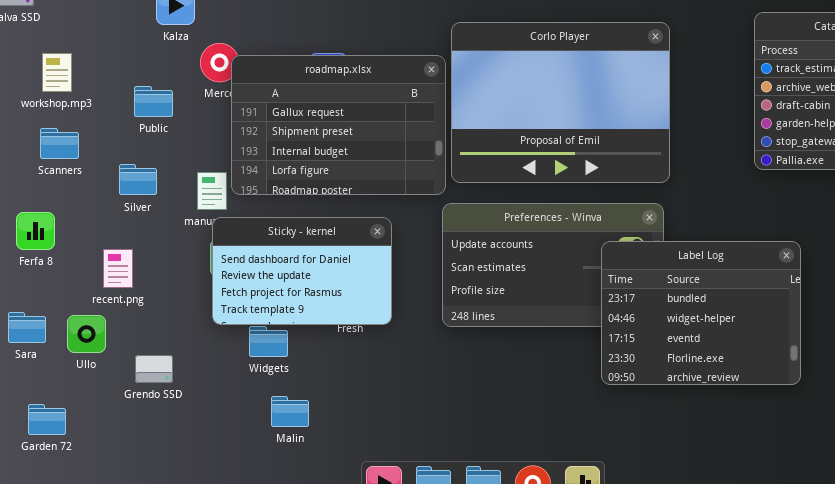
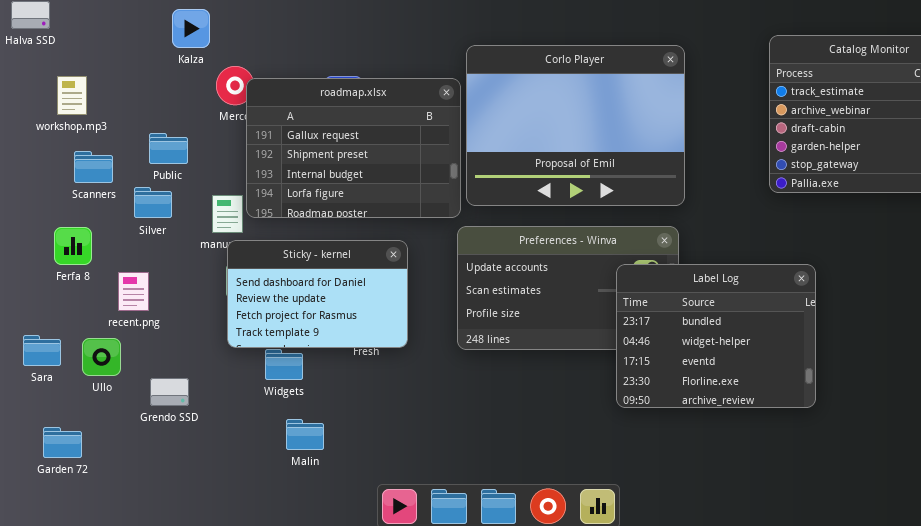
Public: [134,86,173,117] -> [149,133,188,164], moved
Scanners: [40,128,79,159] -> [74,151,113,183], moved
Ferfa 8: [16,212,55,250] -> [54,227,92,265], moved

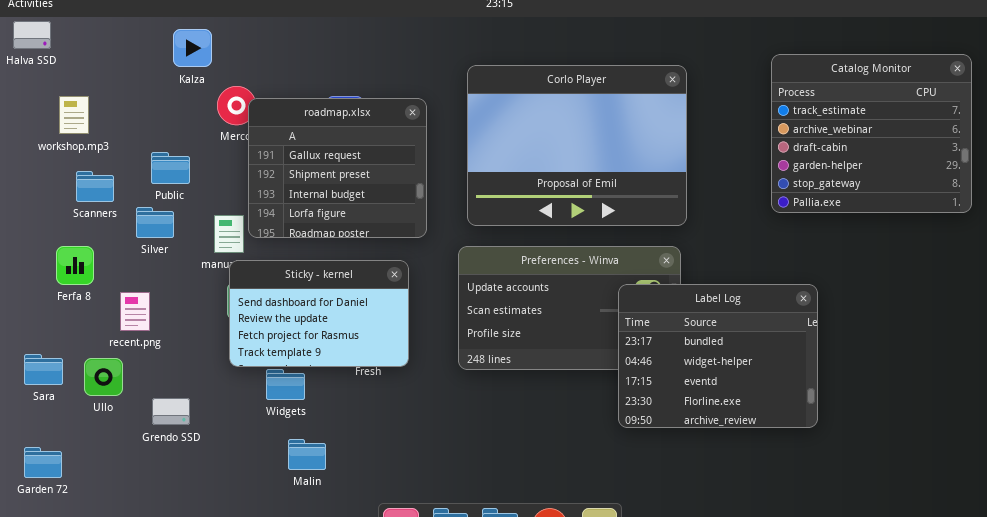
roadmap.xlsx: [246,78,461,218] -> [248,98,427,238], resized
Garden 72: [43,427,82,458] -> [24,447,62,478], moved

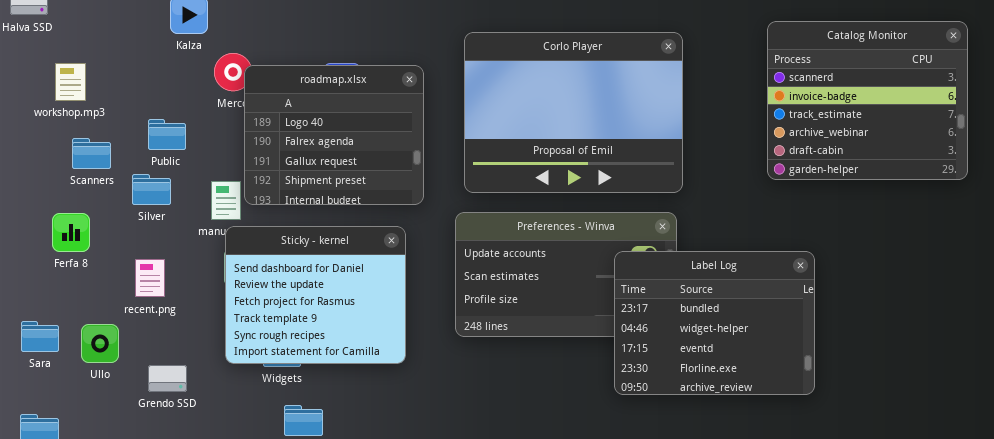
Catalog Monitor: [771,54,972,213] -> [767,21,968,180], scrolled up 2 rows
roadmap.xlsx: [248,98,427,238] -> [244,65,424,205], scrolled up 2 rows
Sticky - kernel: [229,260,409,367] -> [225,226,406,364], resized
recent.png: [120,292,150,331] -> [135,259,165,297], moved

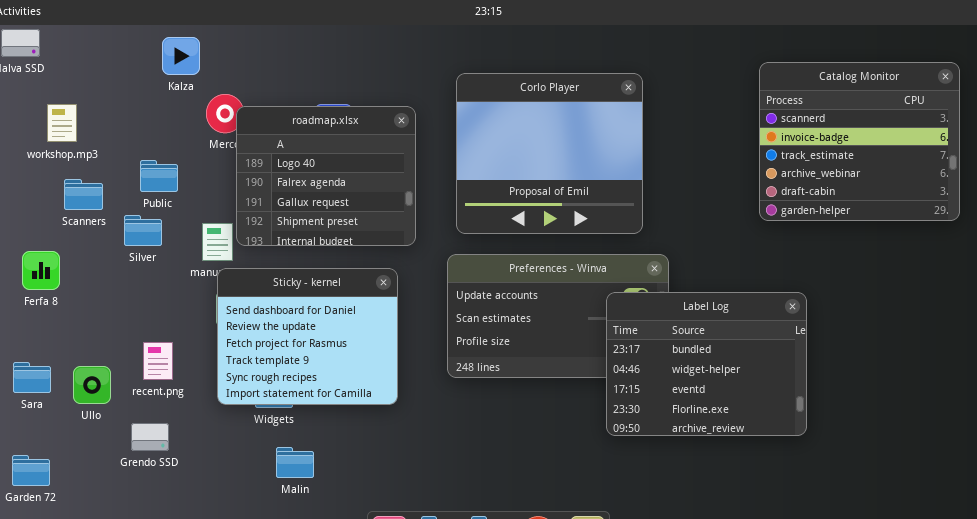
Corlo Player: [464,32,683,193] -> [456,73,643,234], resized
Ferfa 8: [52,213,90,252] -> [22,251,60,290], moved
recent.png: [135,259,165,297] -> [143,342,173,380], moved
Grendo SSD: [148,365,187,392] -> [131,423,169,451], moved

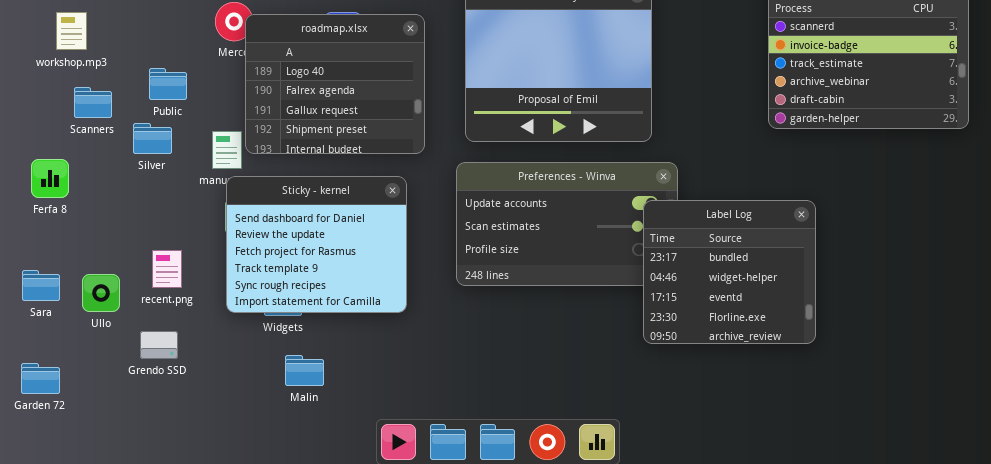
Label Log: [606,292,807,436] -> [643,200,816,344], resized

